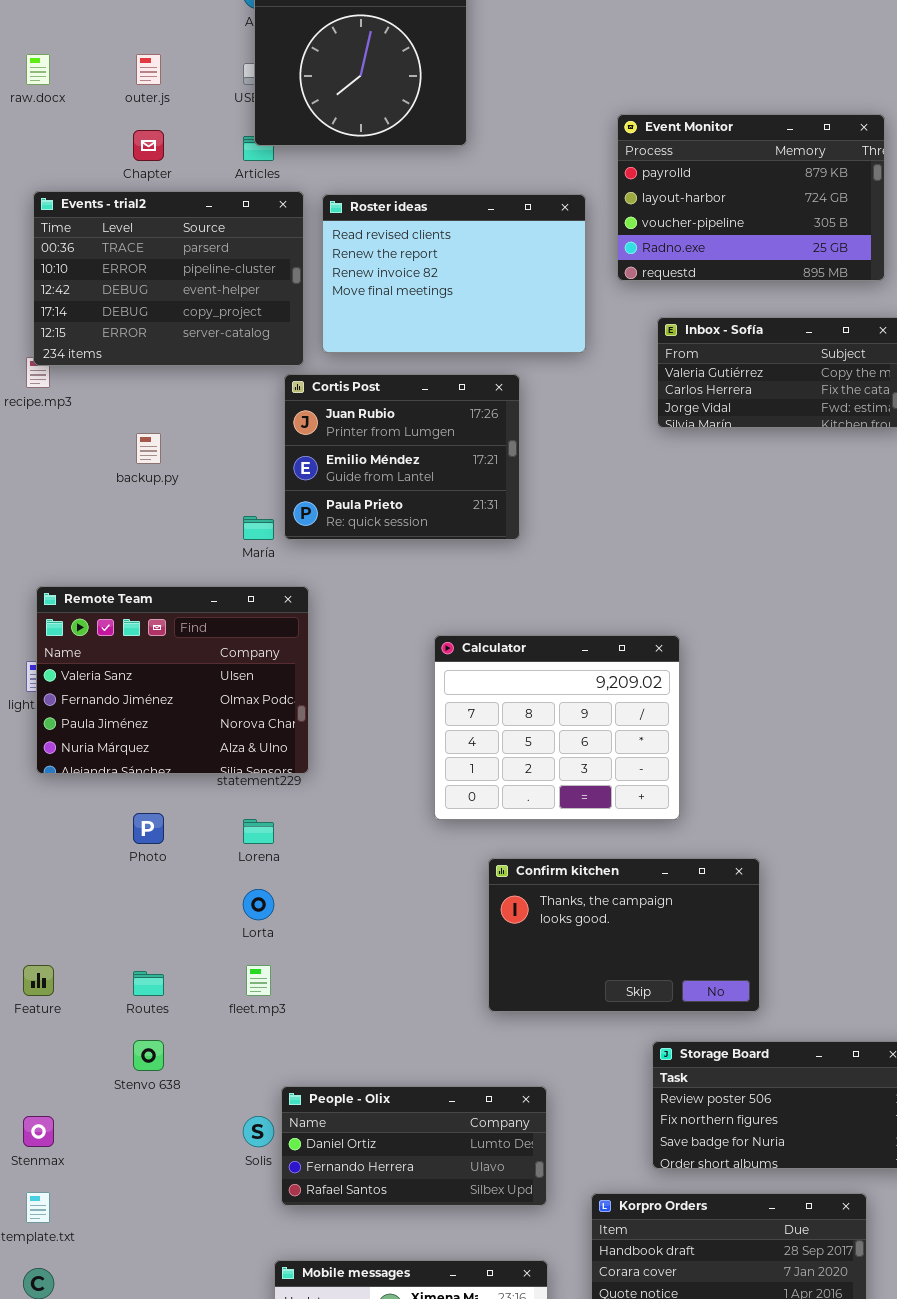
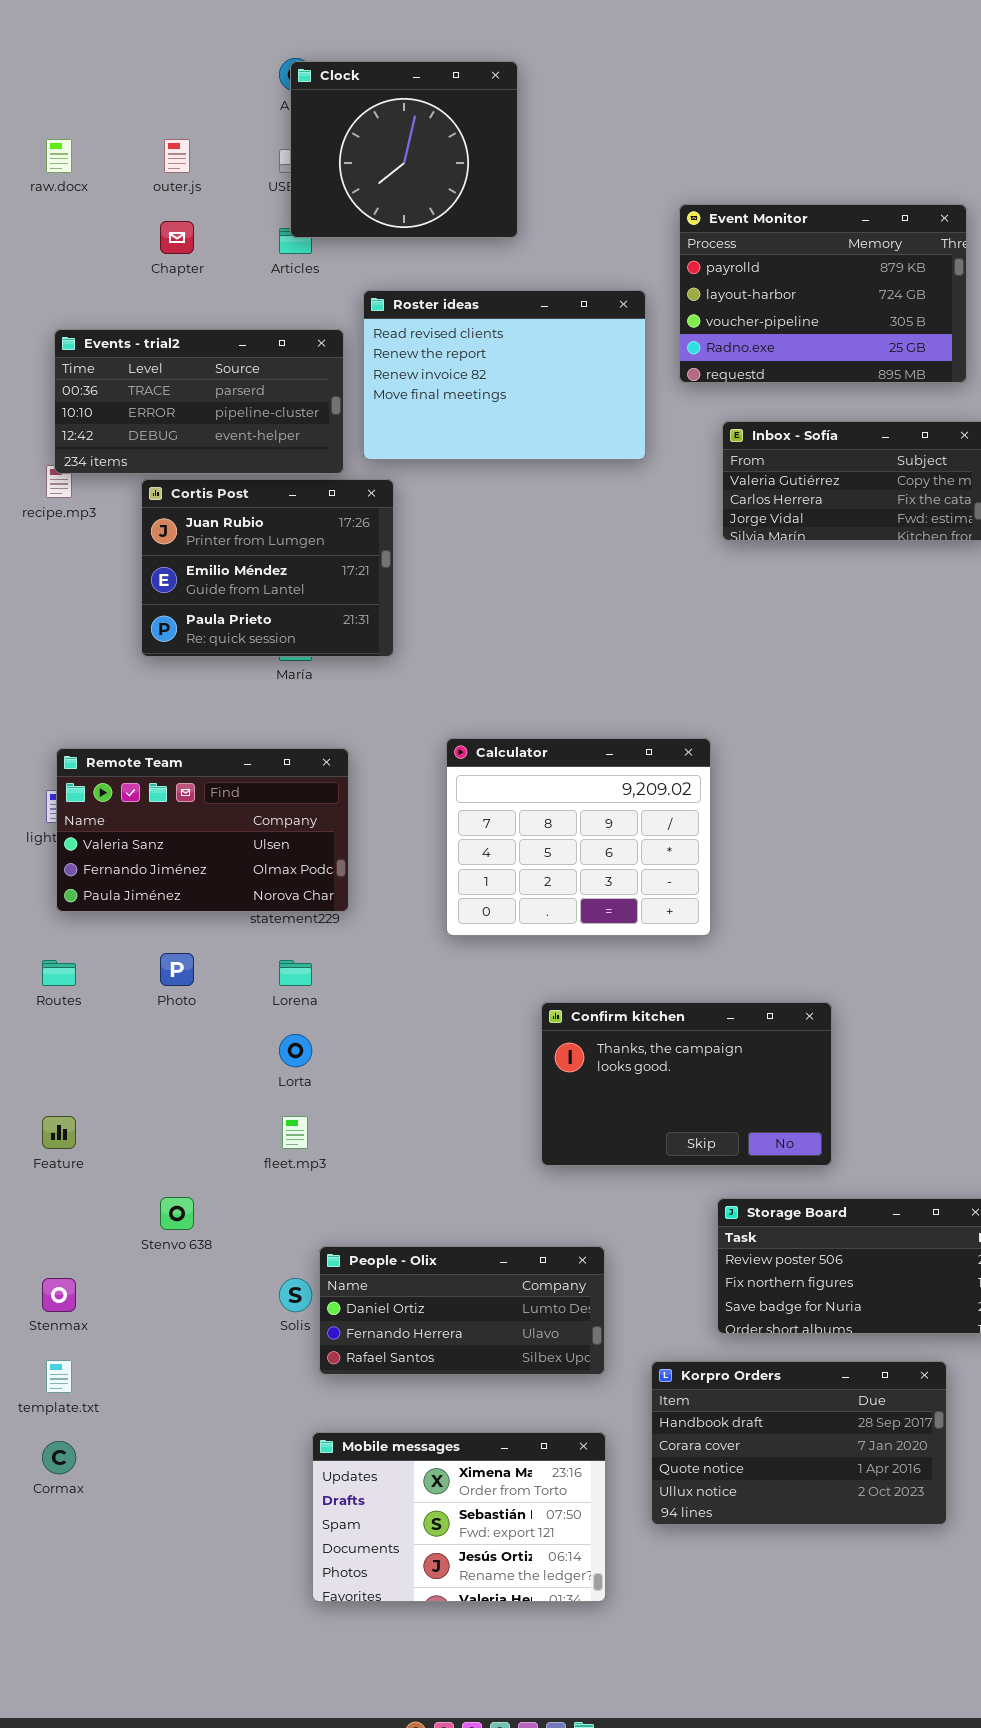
Events - trial2: [33,191,304,366] -> [54,329,344,474], resized
Cortis Post: [284,374,520,540] -> [141,479,394,657], moved
Remote Team: [36,586,309,774] -> [56,748,349,912], resized
Calculator: [434,635,680,820] -> [446,738,711,936], moved
Routes: [133,971,164,996] -> [42,960,76,986], moved

